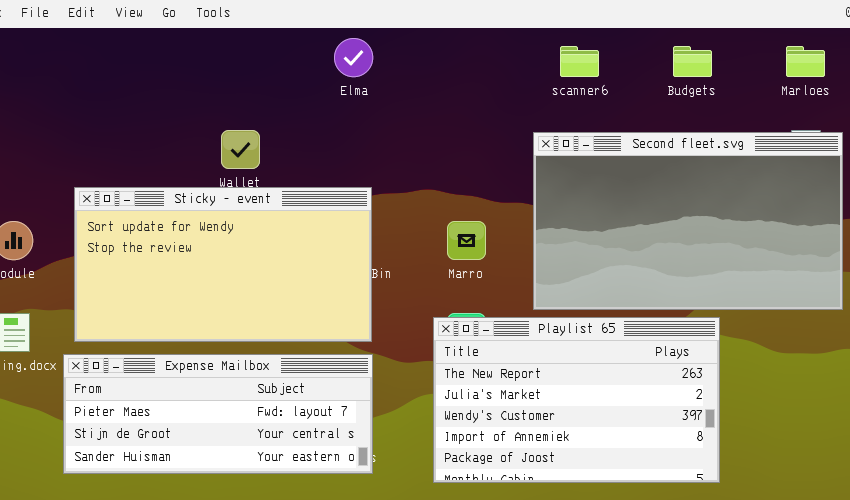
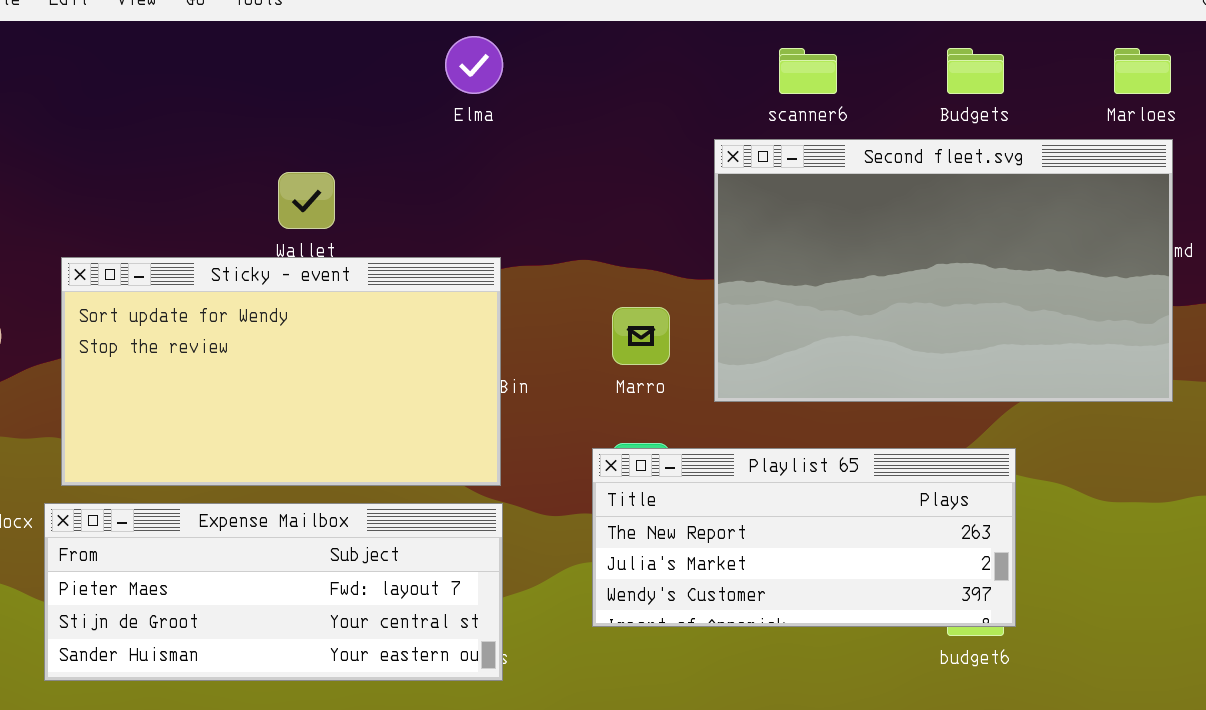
Second fleet.svg: [533,132,843,310] -> [714,139,1173,402], moved
Playlist 65: [433,317,720,483] -> [592,448,1016,627], resized

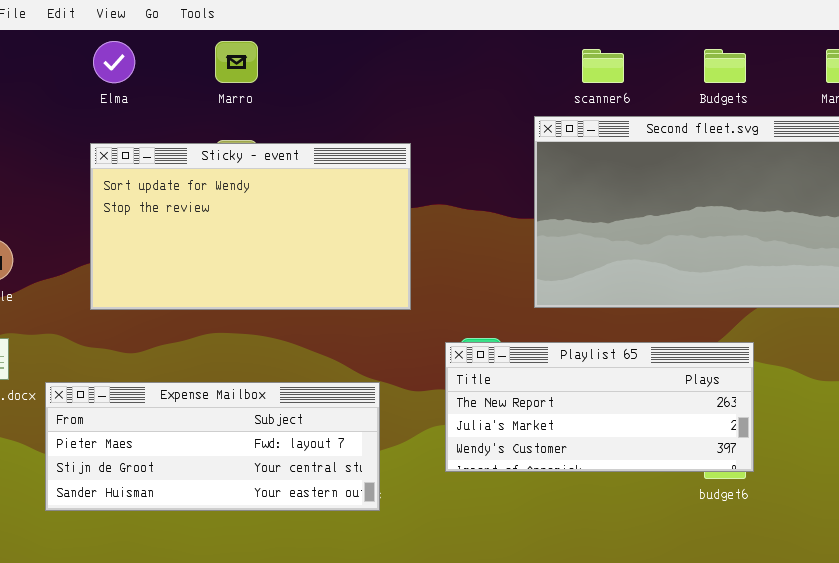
Elma: [445,36,503,94] -> [93,41,135,83], moved
Sticky - event: [61,257,501,486] -> [90,143,411,310], moved
Marro: [612,307,670,365] -> [215,41,258,83], moved

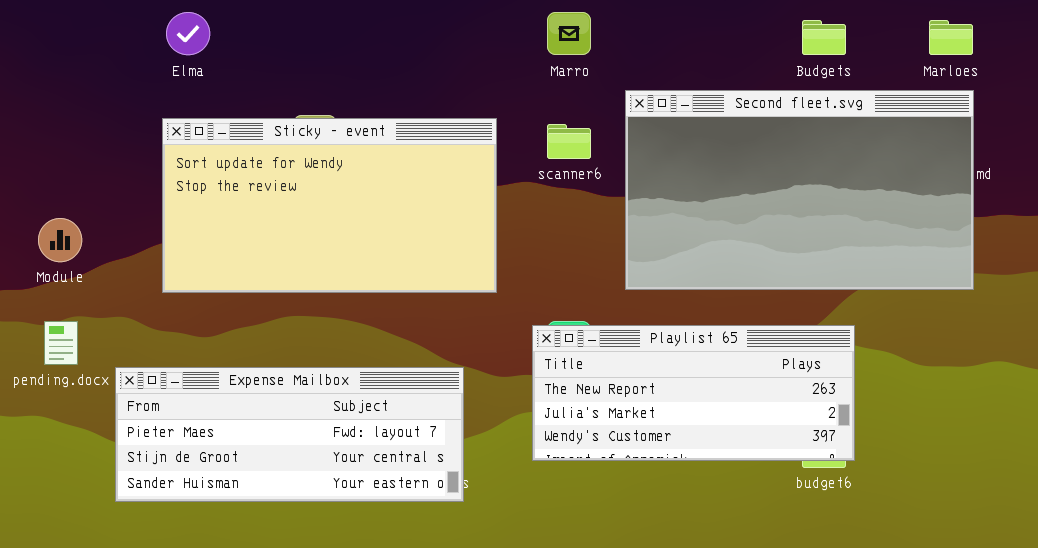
Marro: [215,41,258,83] -> [547,12,591,55], moved
scanner6: [582,49,624,83] -> [547,124,591,159], moved

